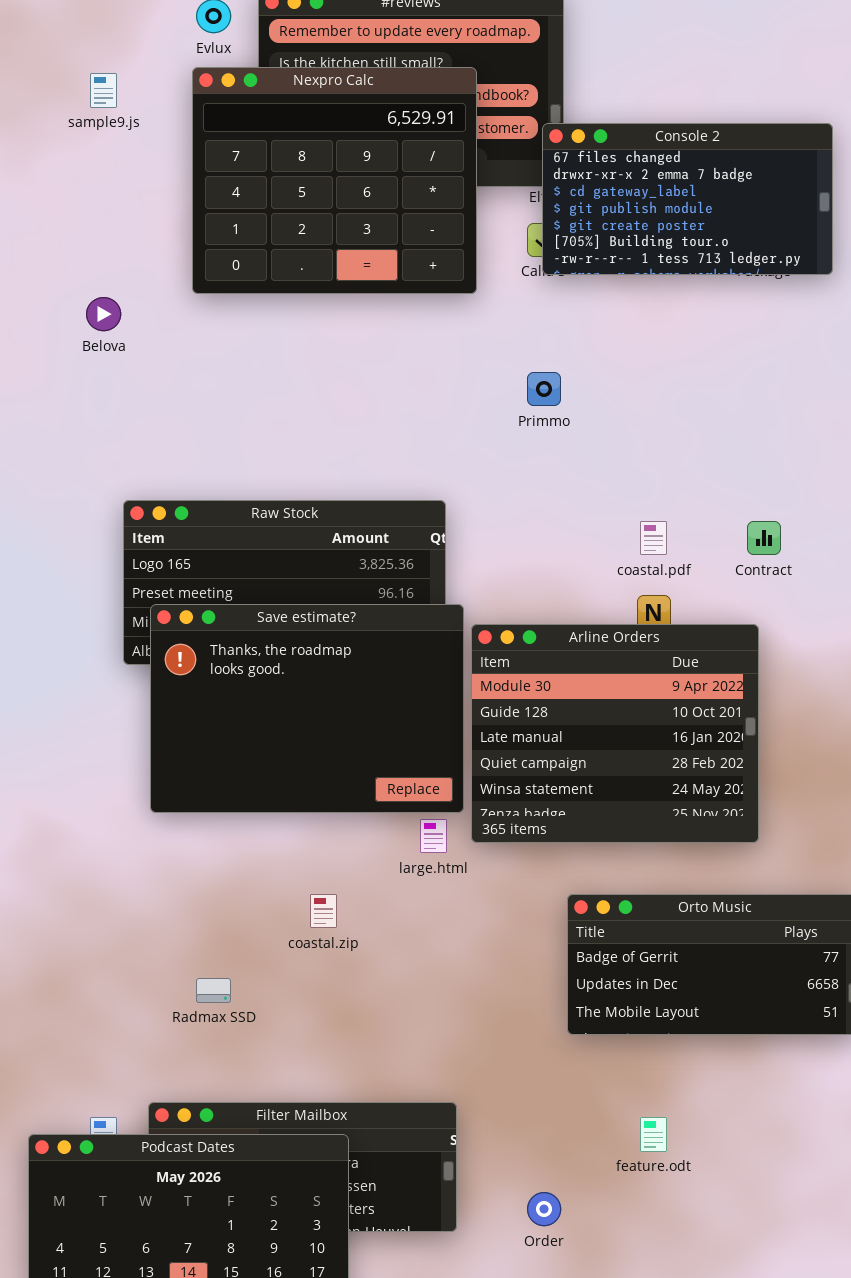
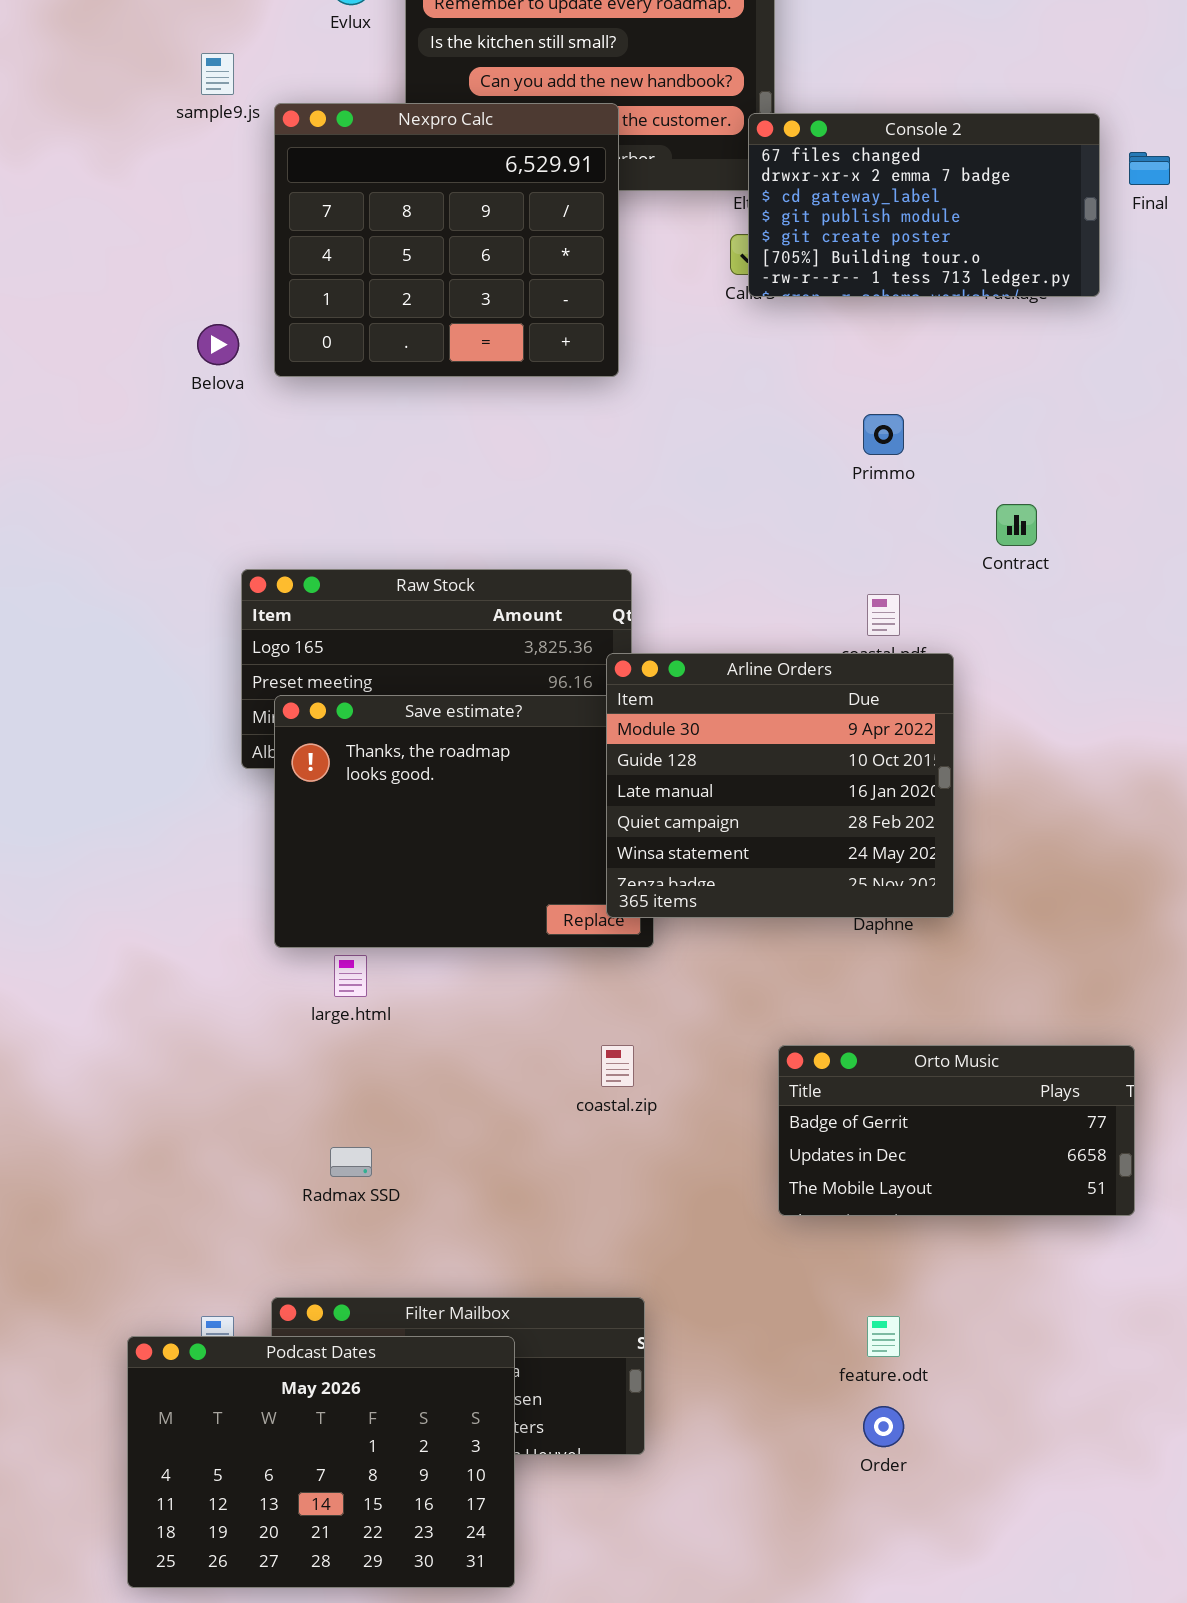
Nexpro Calc: [192,67,477,294] -> [274,103,619,377], moved
Primmo: [527,372,561,406] -> [863,414,904,455], moved
Contract: [747,521,781,555] -> [996,504,1037,546], moved
Arline Orders: [471,624,759,843] -> [606,653,954,918], moved
large.html: [420,819,447,853] -> [334,955,367,997], moved
coastal.zip: [310,894,337,928] -> [601,1045,634,1087], moved
Order: [527,1192,561,1226] -> [863,1406,904,1447], moved

